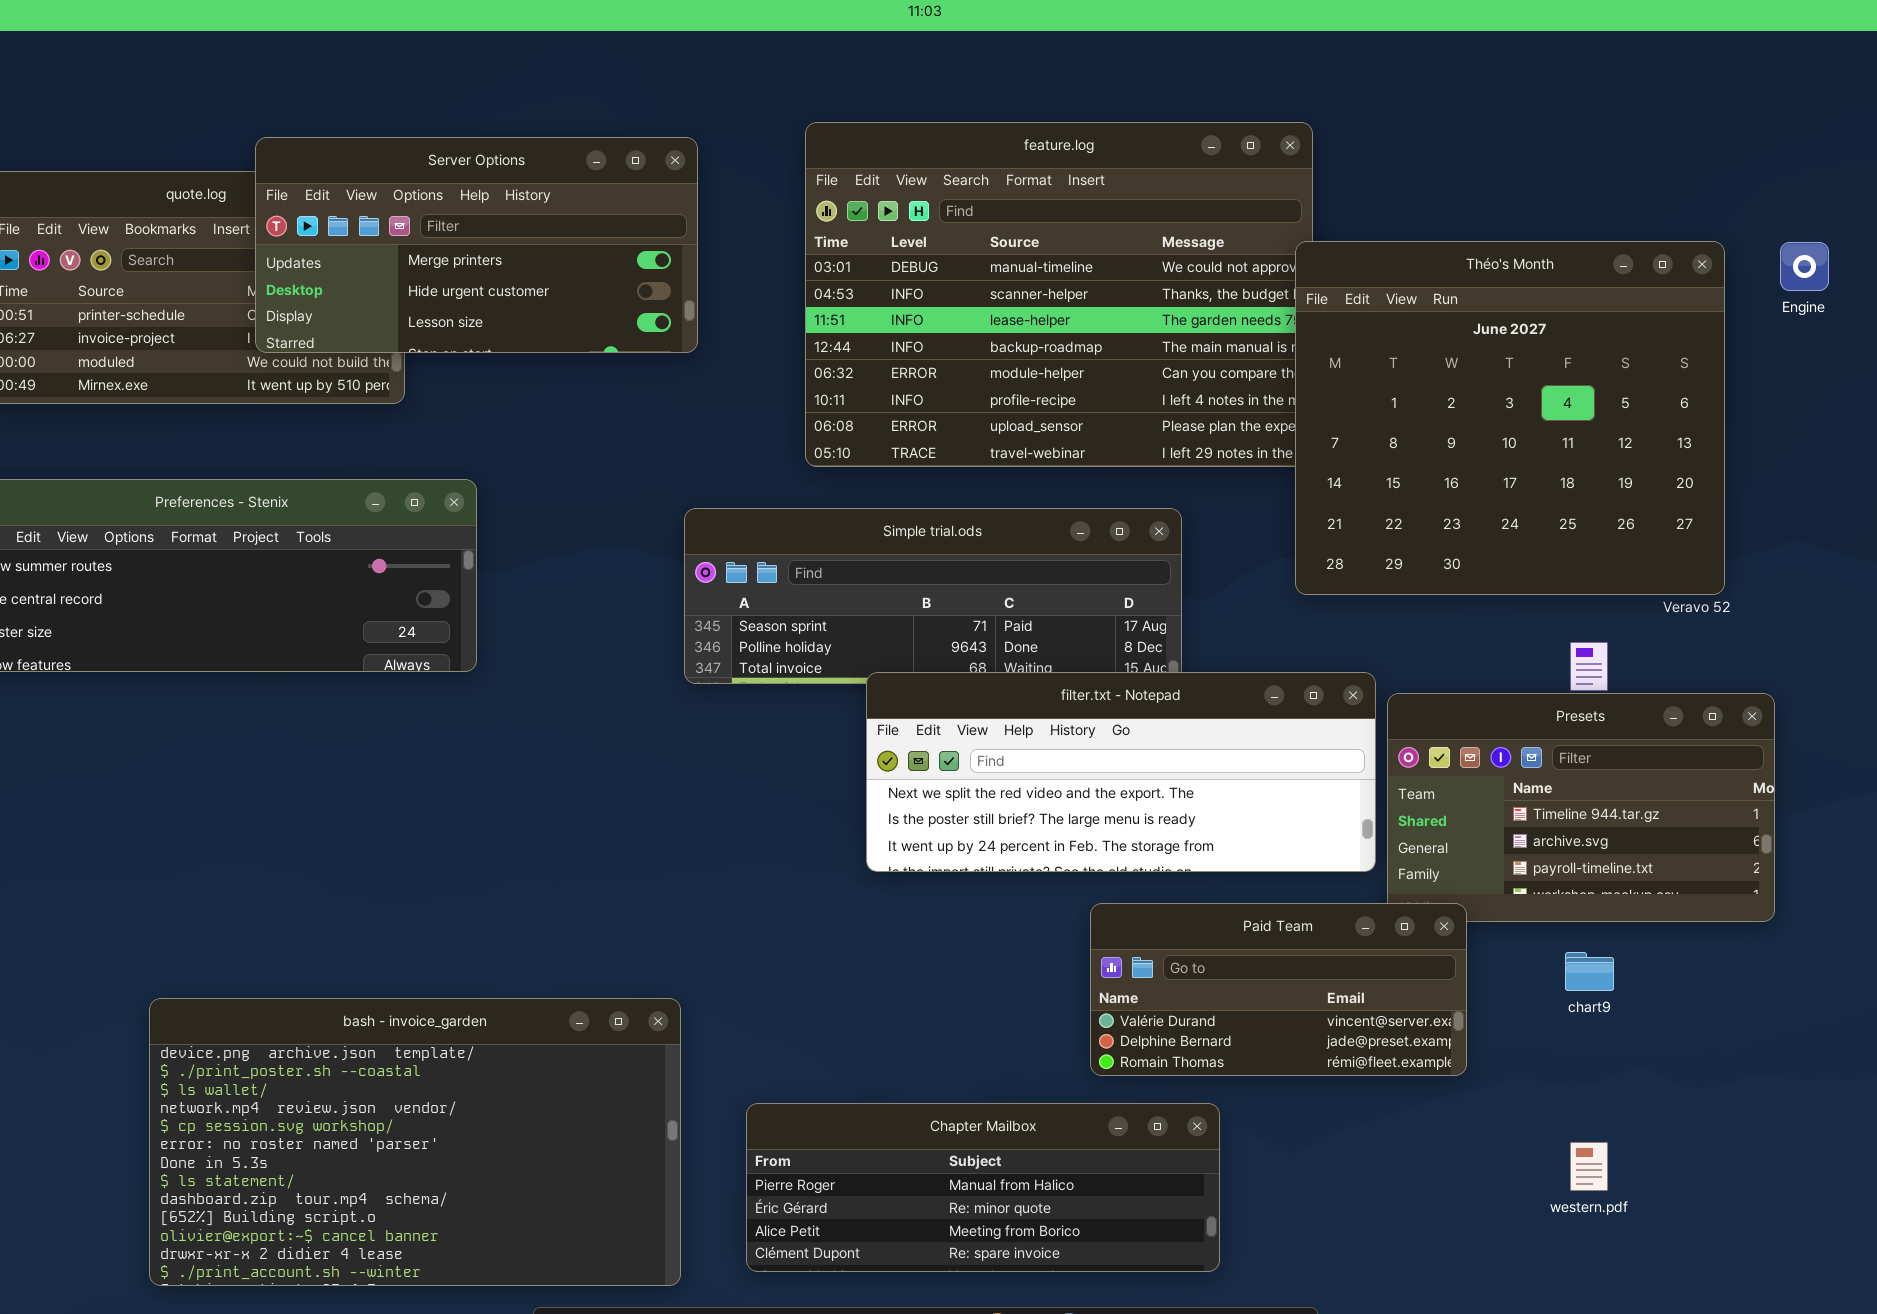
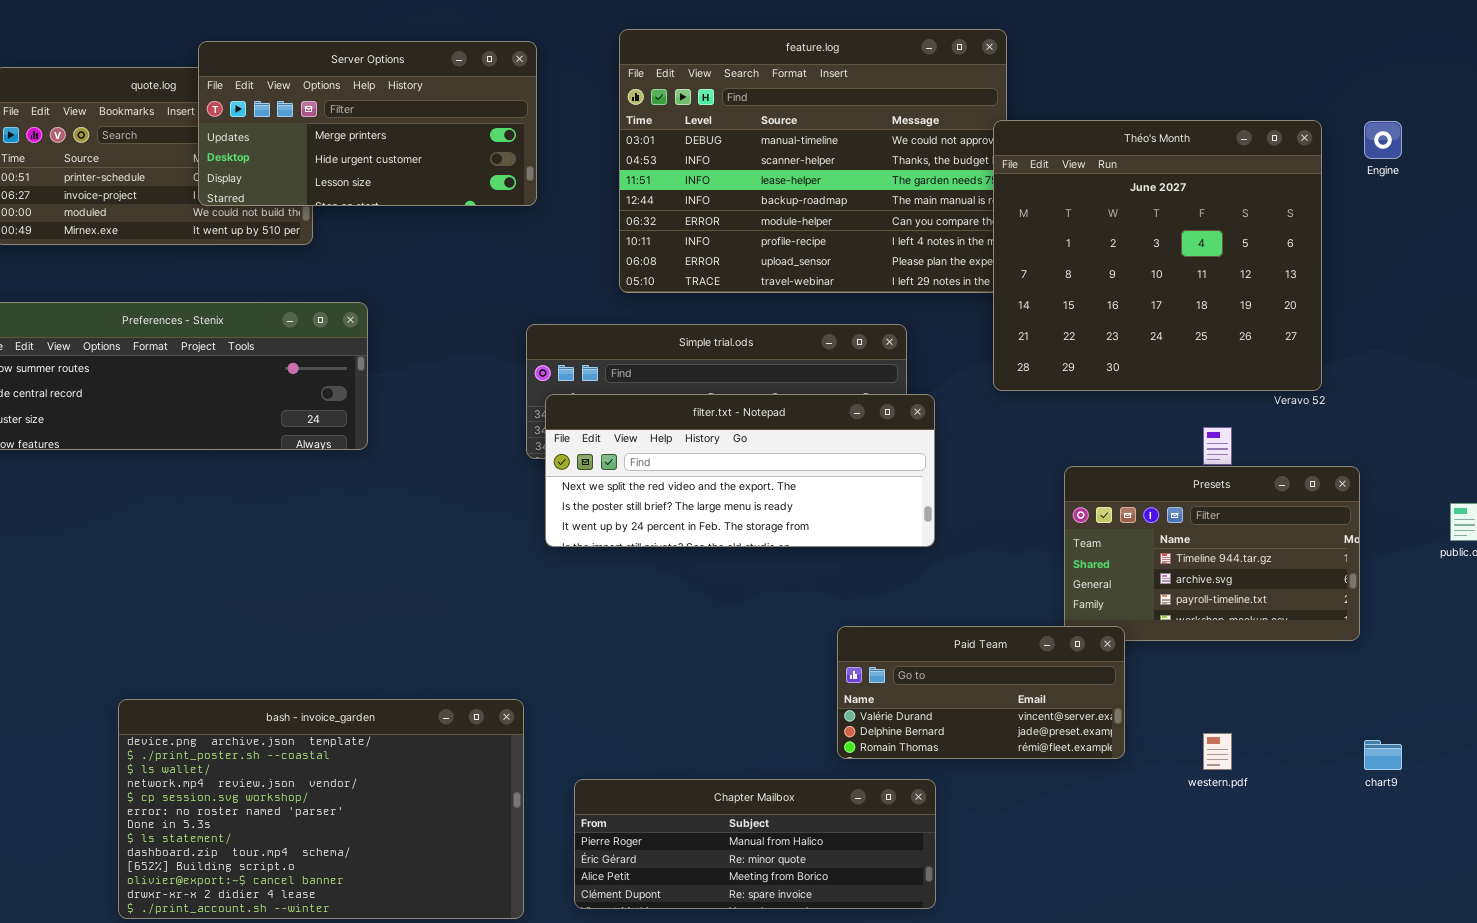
filter.txt - Notepad: [866,672,1376,872] -> [545,394,935,547], moved
chart9: [1565,952,1614,991] -> [1364,740,1402,770], moved
western.pdf: [1570,1142,1608,1191] -> [1203,733,1232,770], moved

